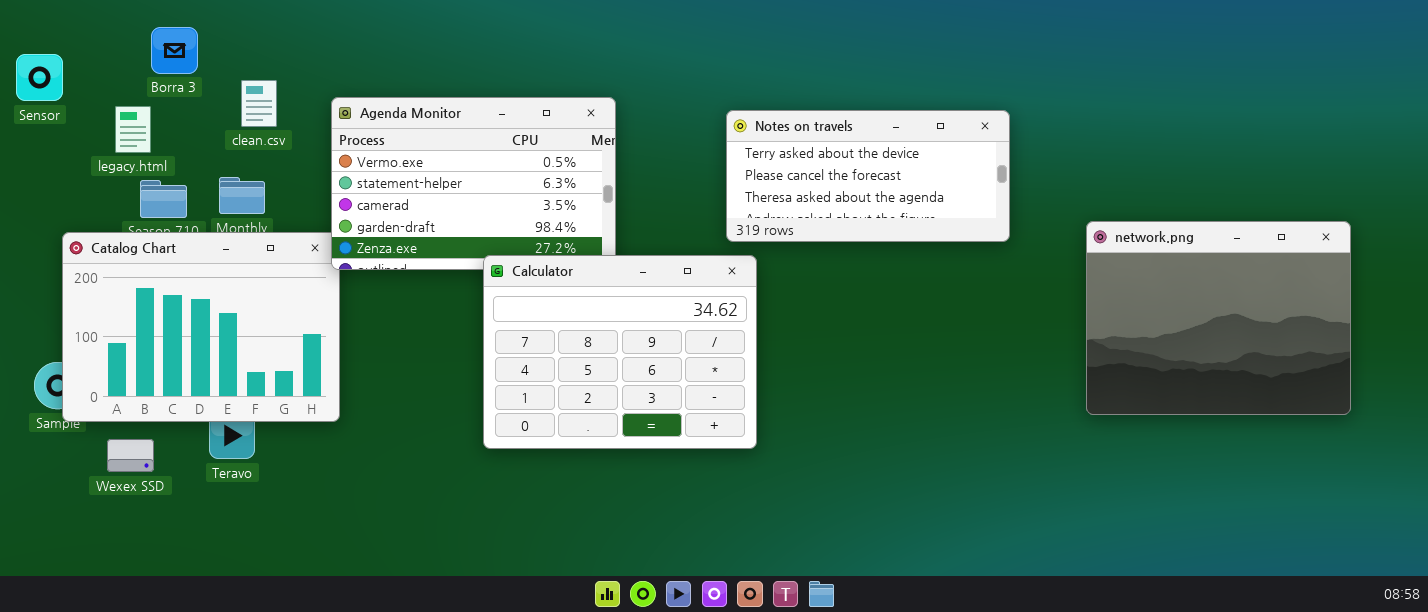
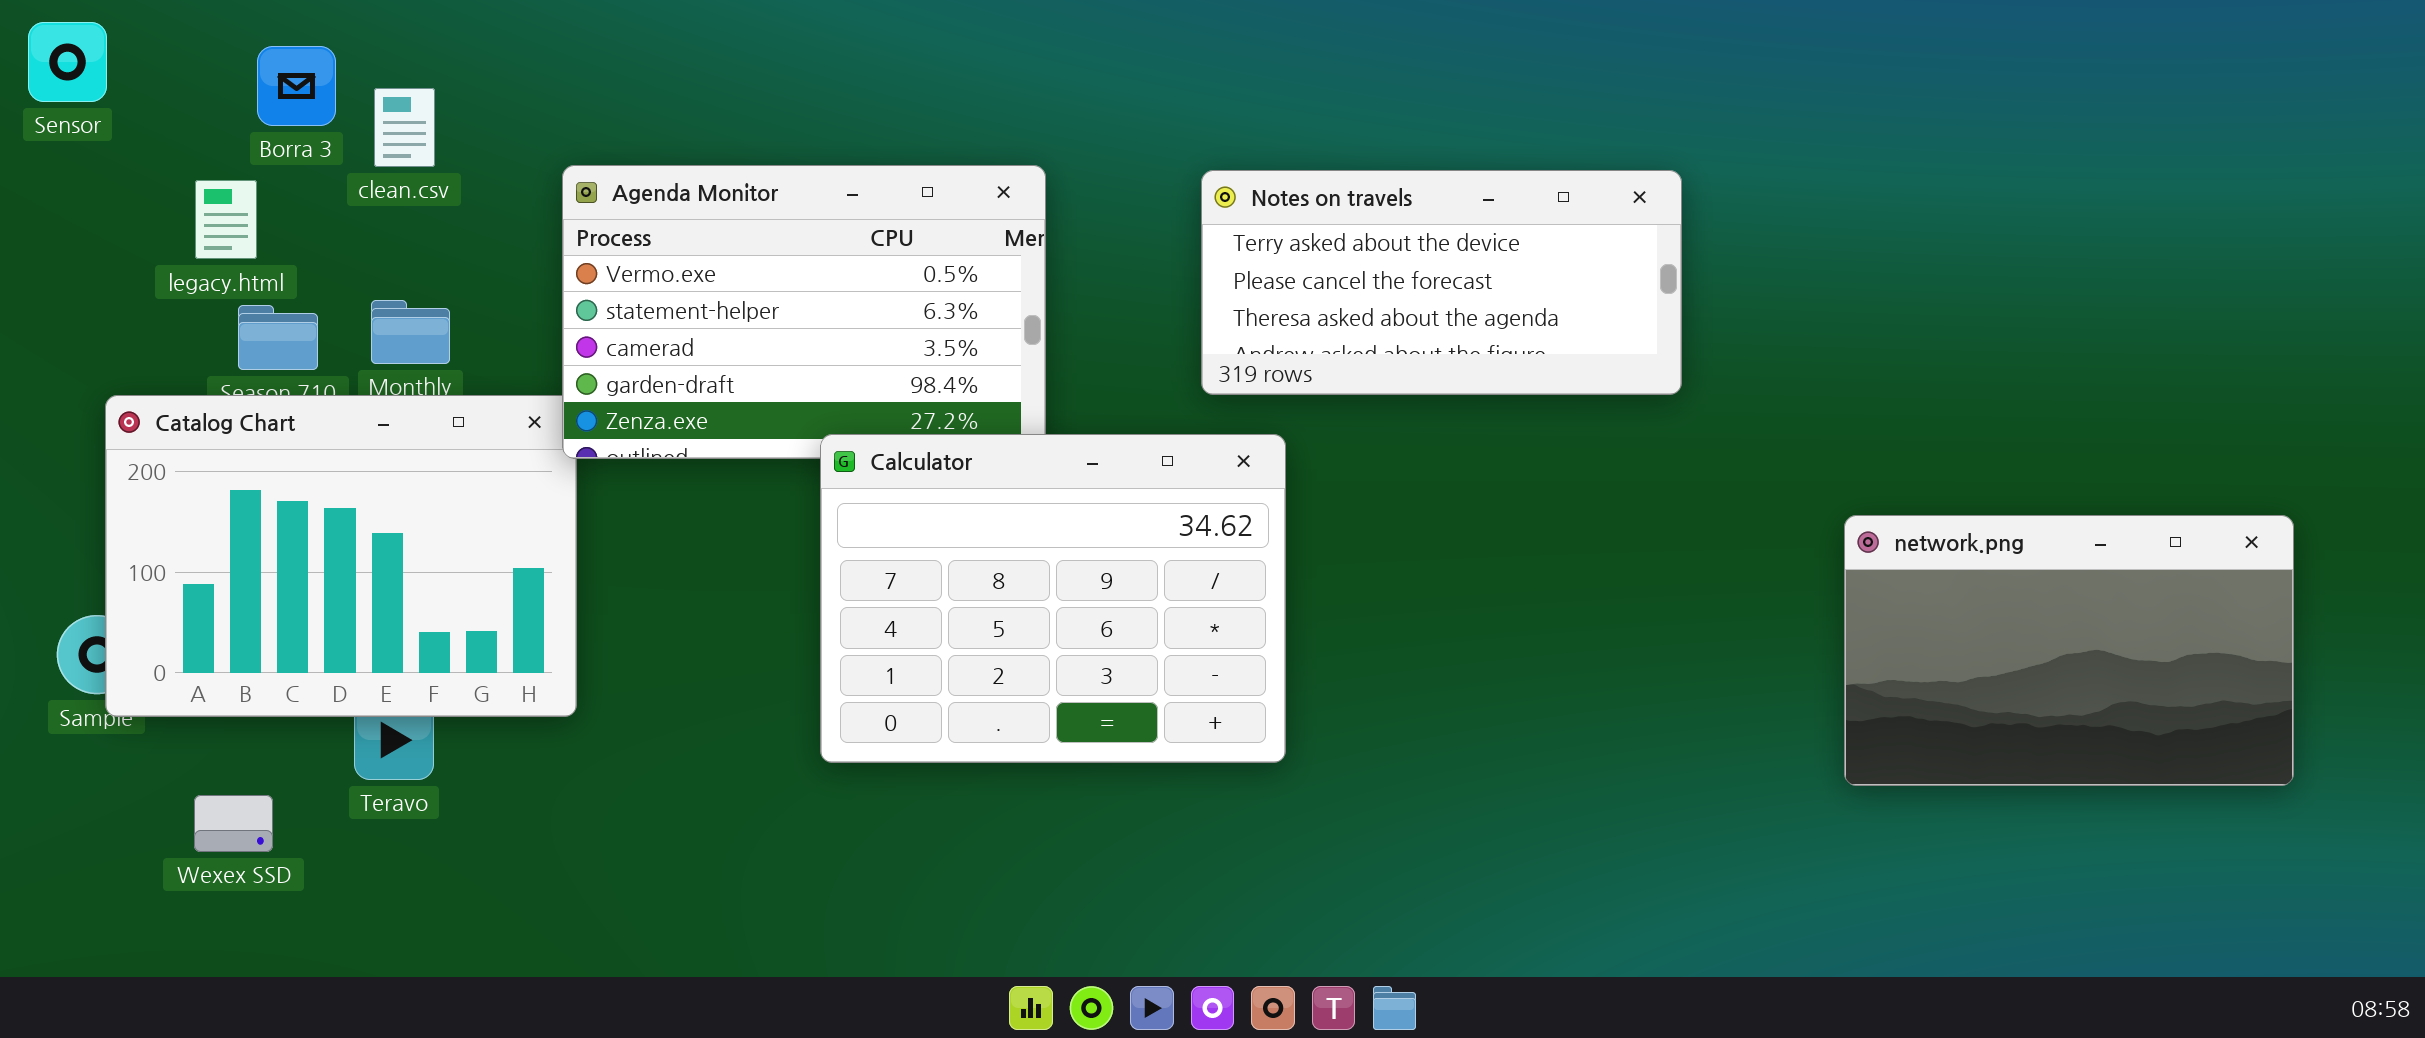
Sensor: [16,54,63,101] -> [28,22,107,102], moved
clean.csv: [241,80,277,127] -> [374,88,435,167], moved
Notes on travels: [726,110,1010,242] -> [1201,170,1682,395], moved
network.png: [1086,221,1351,415] -> [1844,515,2294,786], moved, resized
Wexex SSD: [107,439,154,472] -> [194,795,273,852], moved

